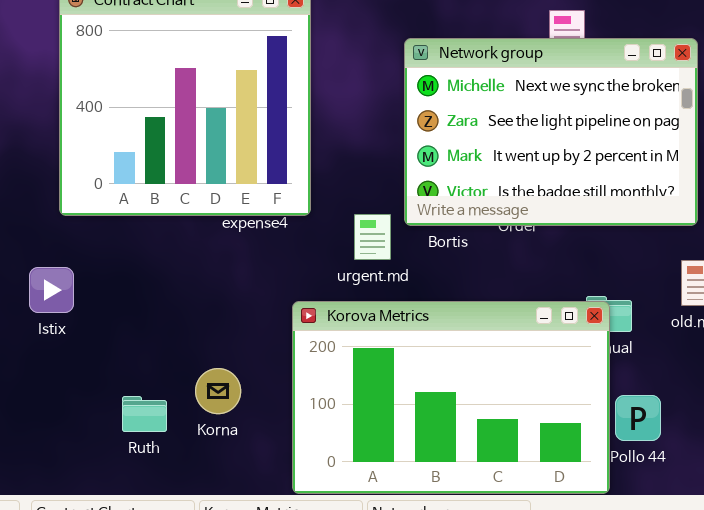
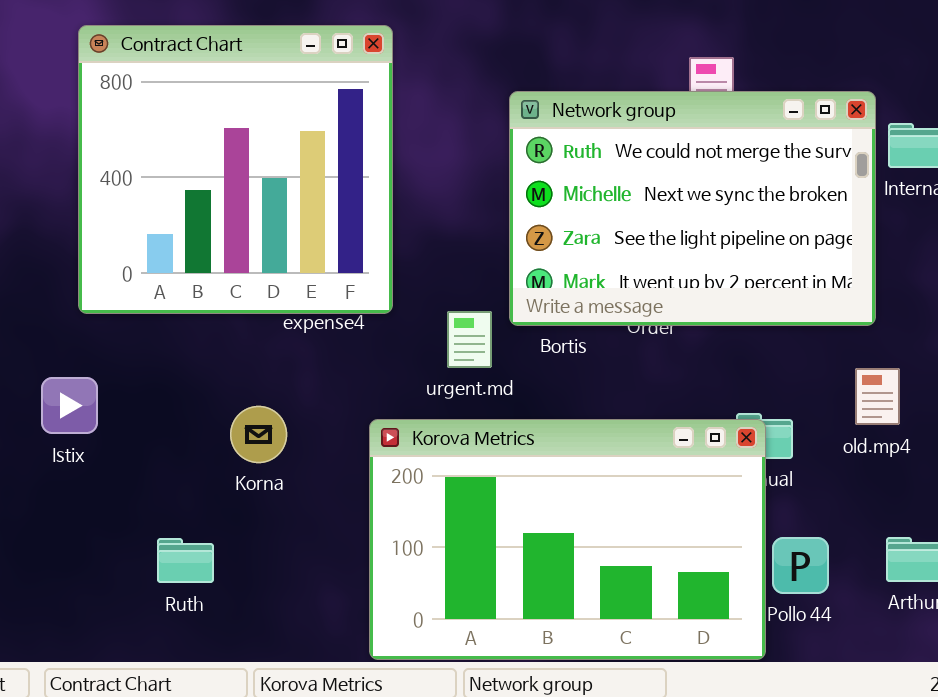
Network group: [404,38,698,226] -> [509,91,876,326], scrolled up 1 row
Korna: [195,368,241,414] -> [230,406,287,463], moved

